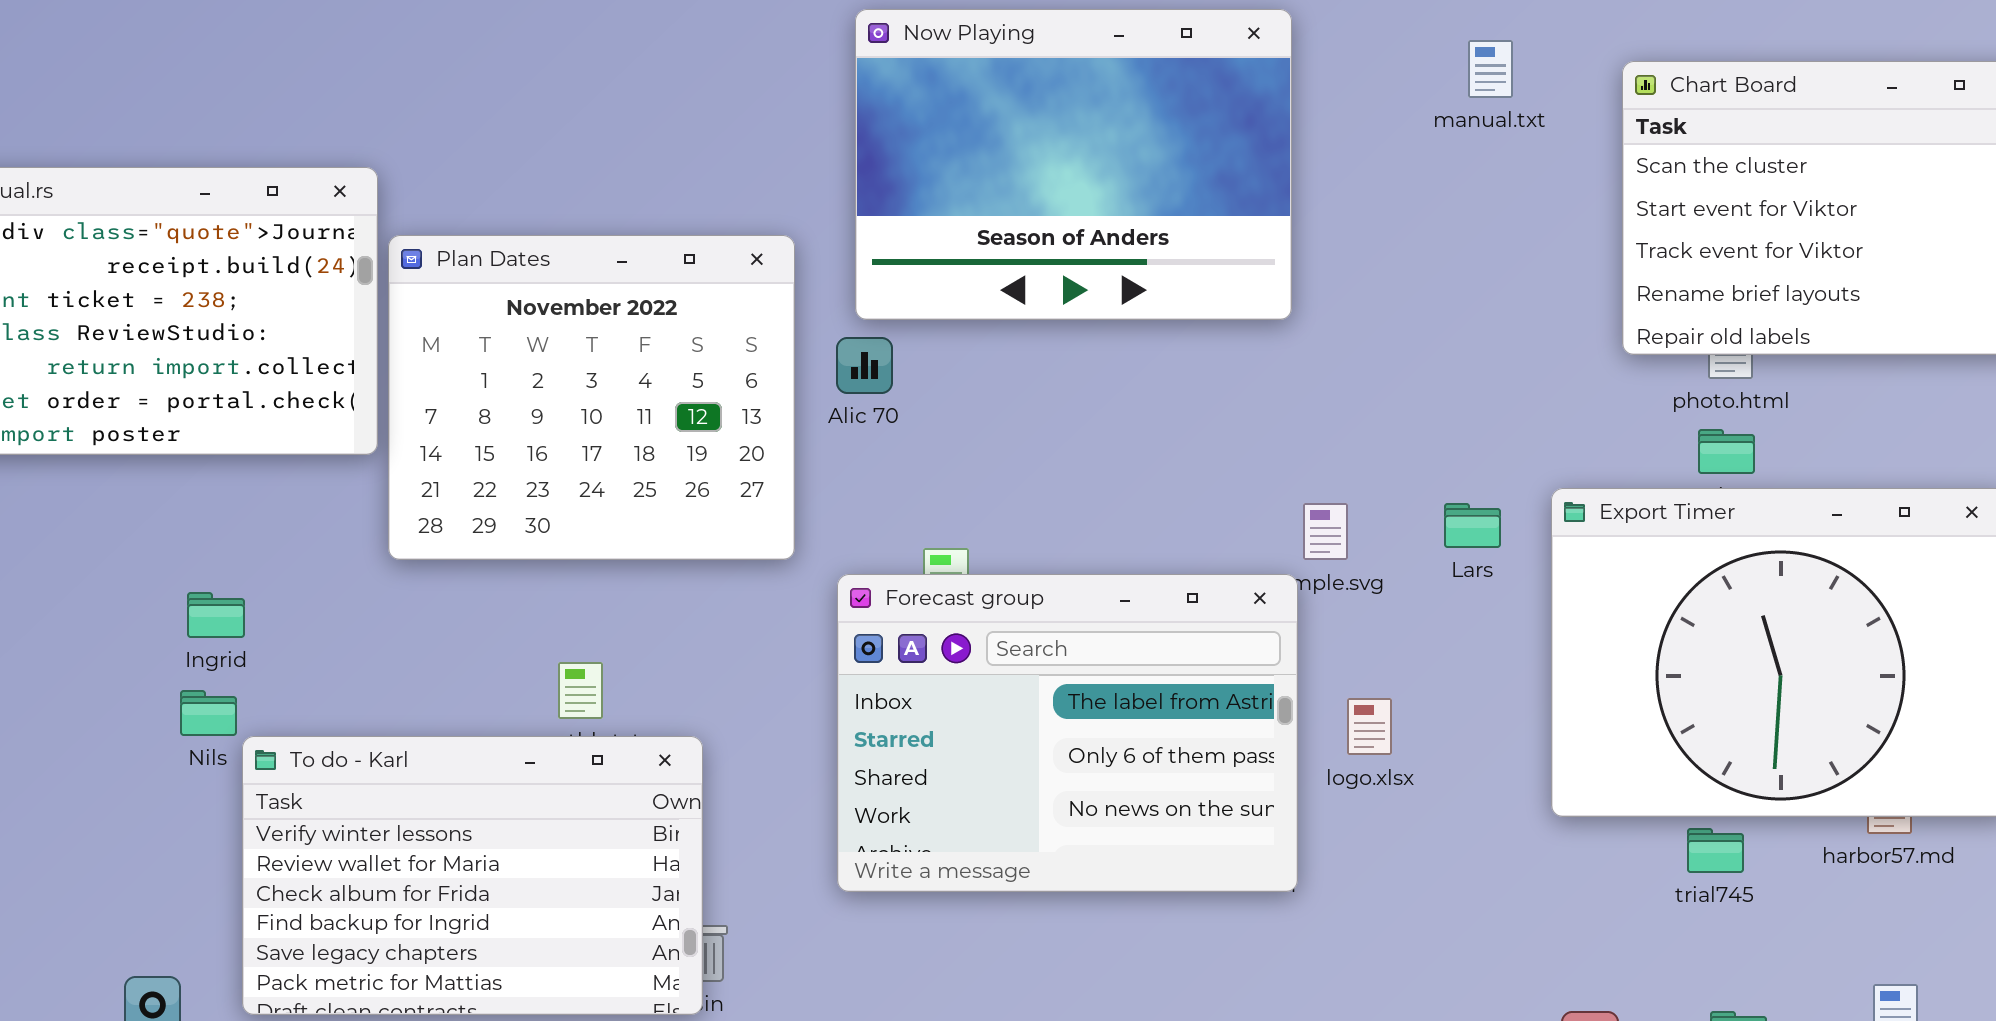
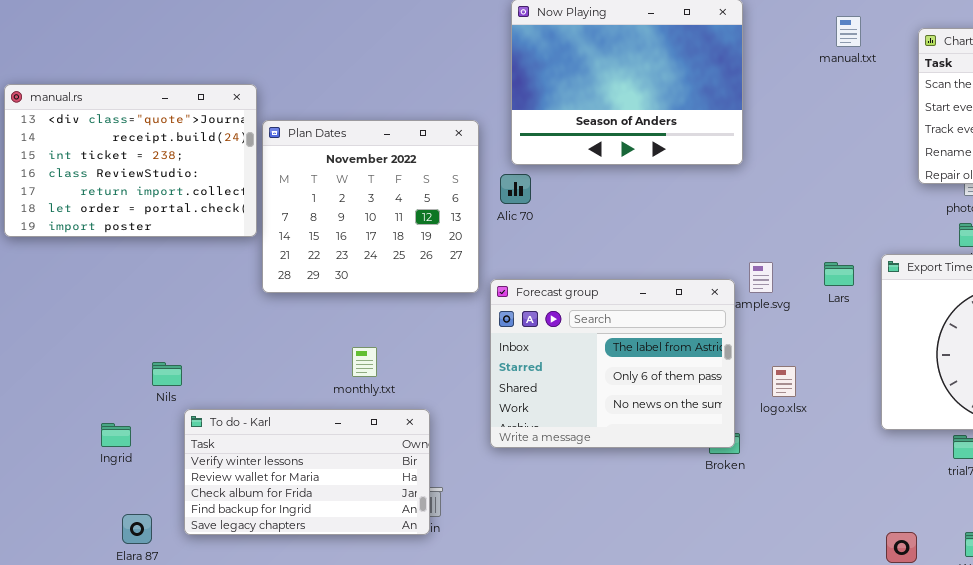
Forecast group: [837,574,1298,892] -> [490,279,735,448], moved
Ingrid: [187,592,245,638] -> [101,423,131,447], moved
To do - Karl: [242,736,703,1015] -> [184,409,430,535], resized

